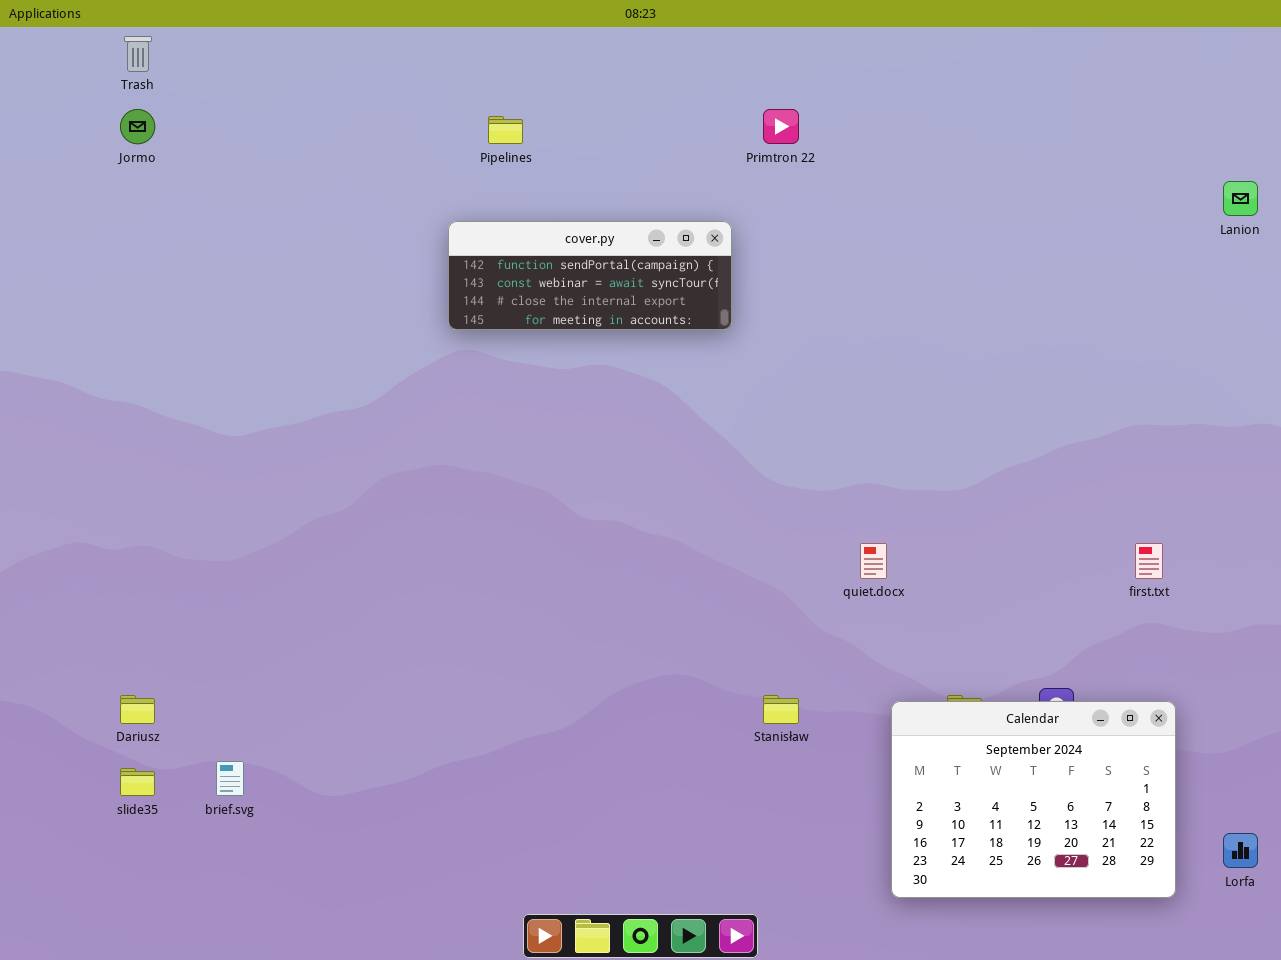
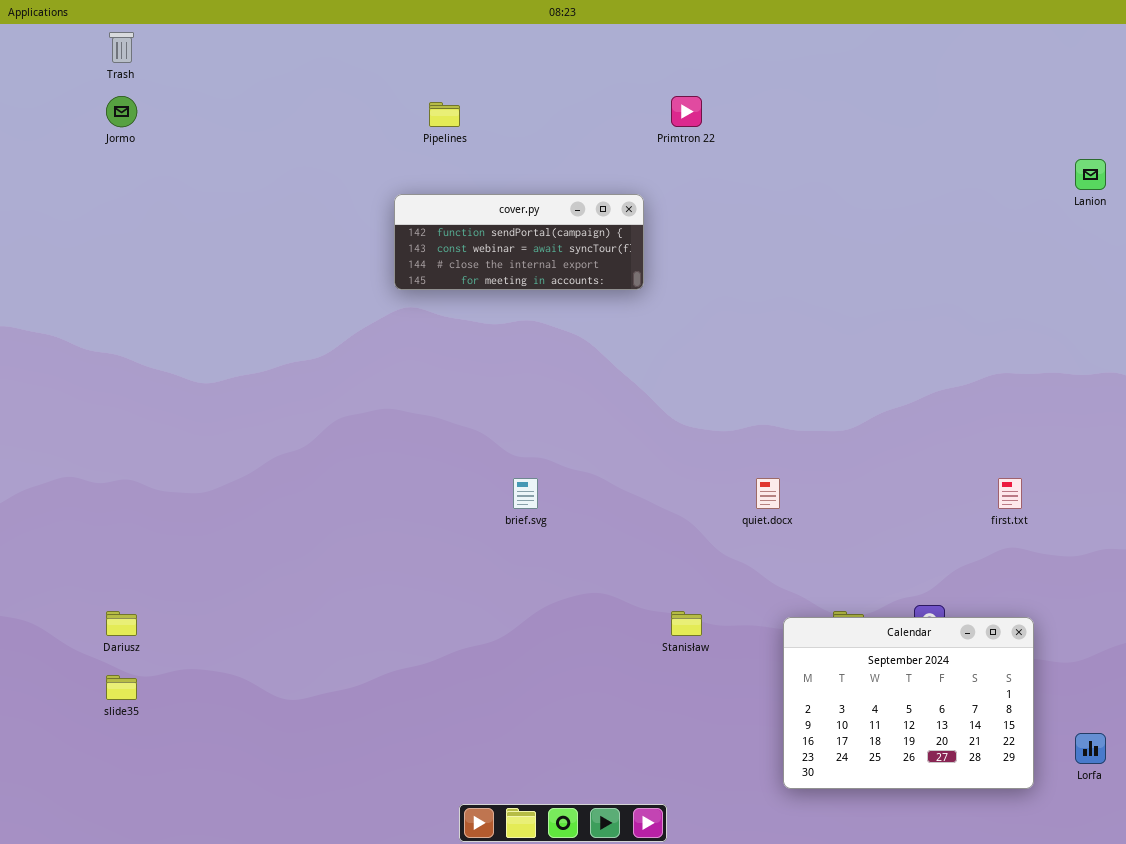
brief.svg: [216,761,244,796] -> [513,478,538,509], moved

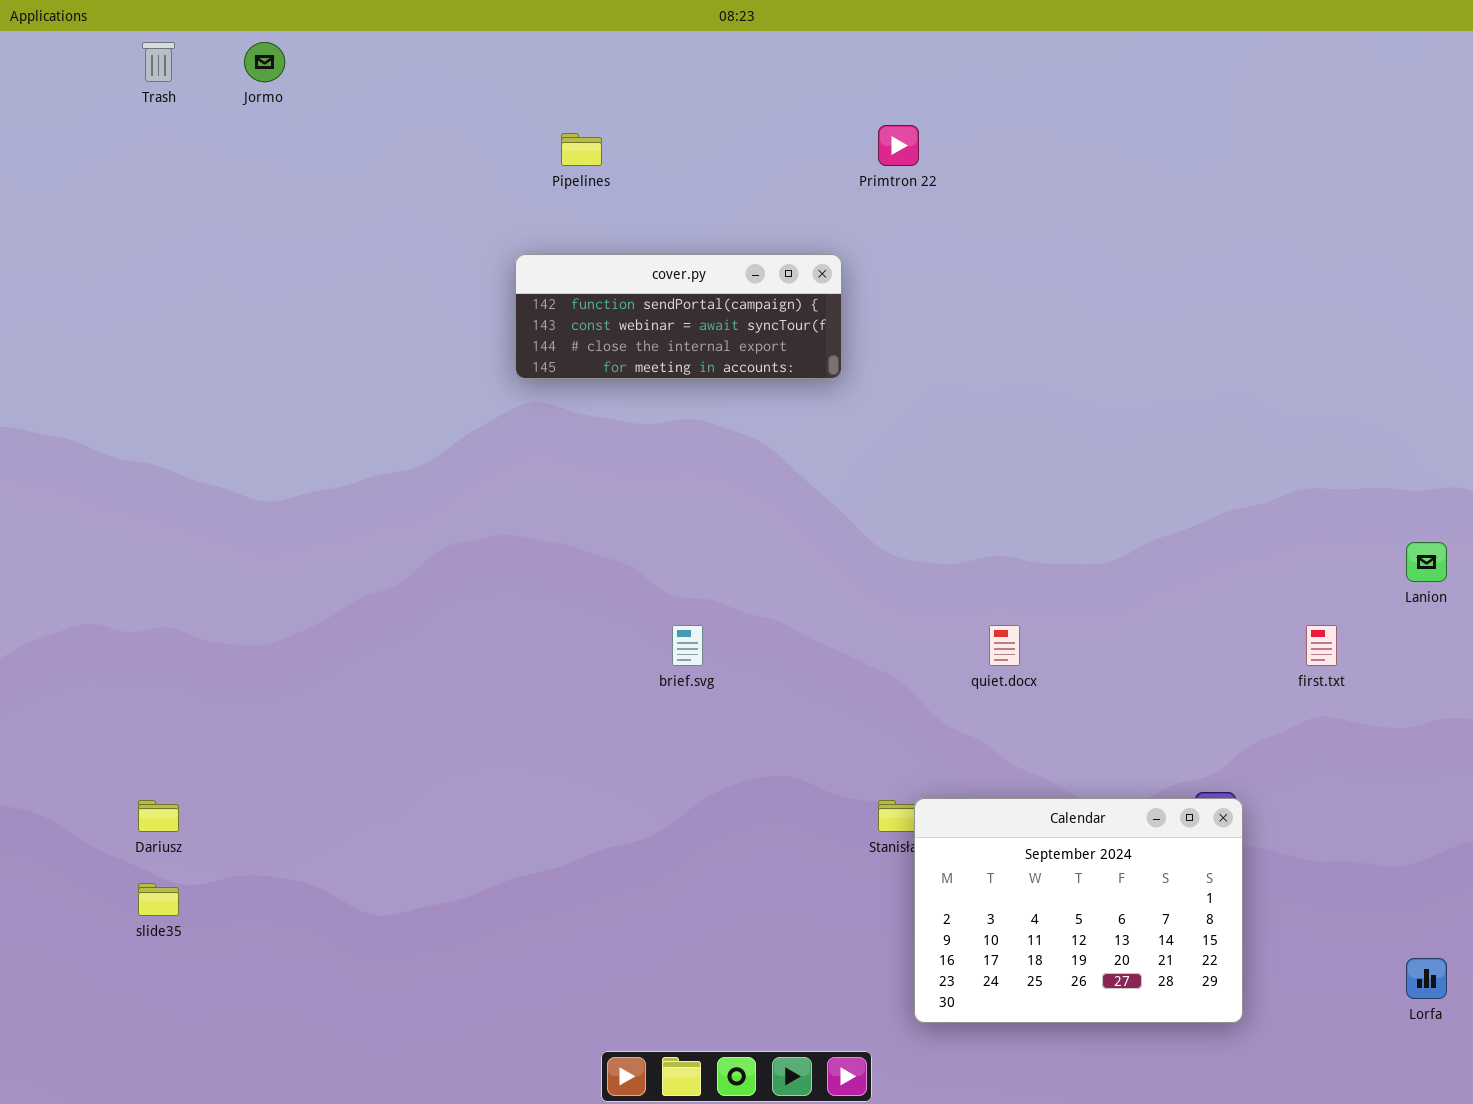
Jormo: [106,96,137,127] -> [244,42,285,82], moved
Lanion: [1075,159,1106,190] -> [1406,542,1447,582], moved
Calendar: [783,617,1034,789] -> [914,798,1243,1023], moved

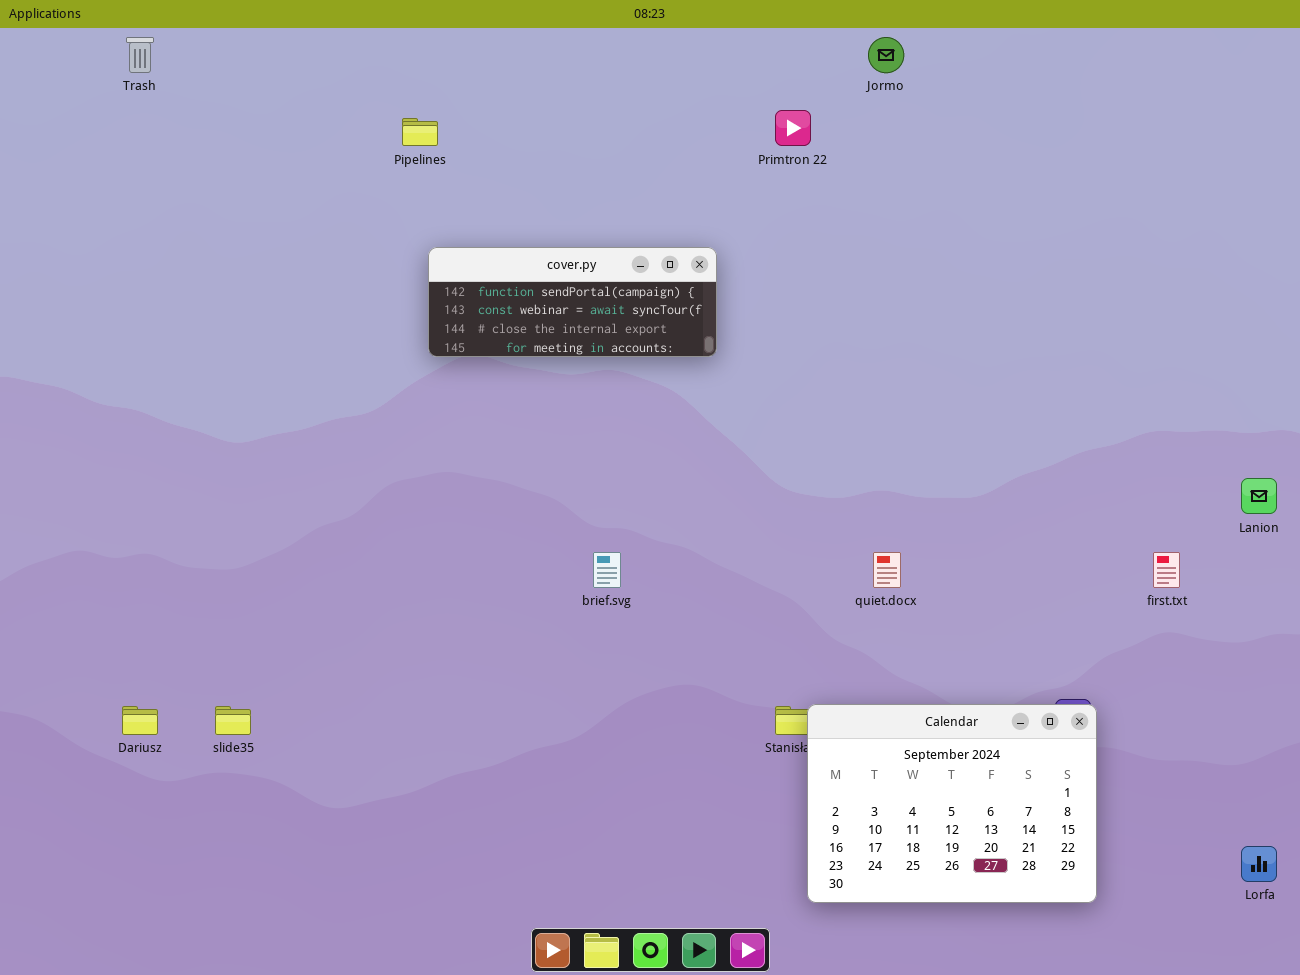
Jormo: [244,42,285,82] -> [868,37,904,73], moved
Pipelines: [561,133,602,166] -> [402,118,438,146], moved
cover.py: [515,254,842,379] -> [428,247,717,357], moved
slide35: [138,883,179,916] -> [215,706,251,735], moved

